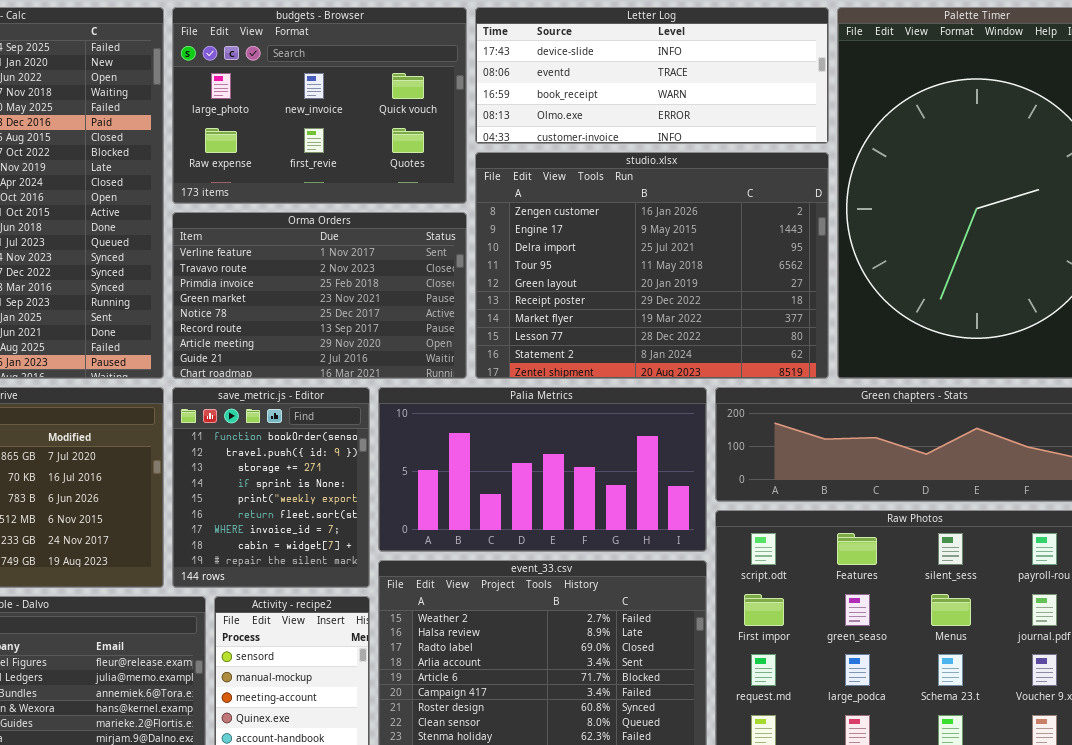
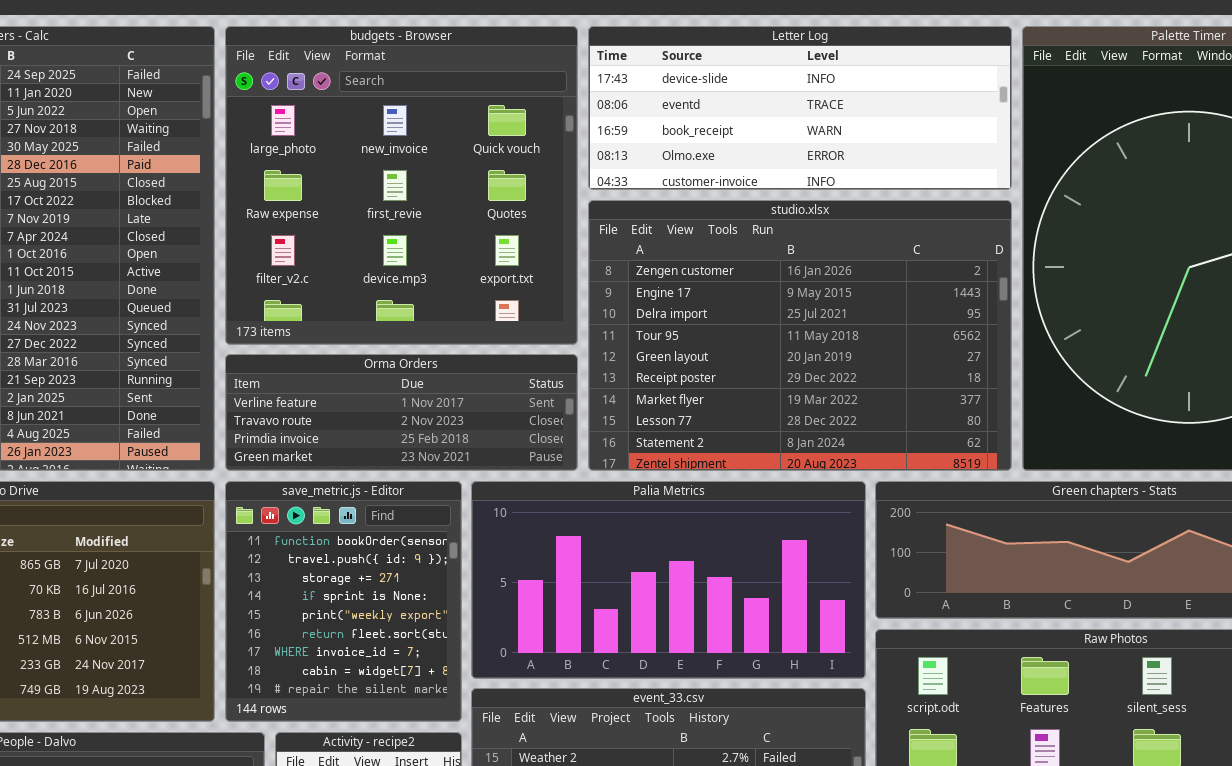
budgets - Browser: [172,7,467,204] -> [225,26,578,345], resized
Orma Orders: [172,212,467,379] -> [225,354,578,471], resized

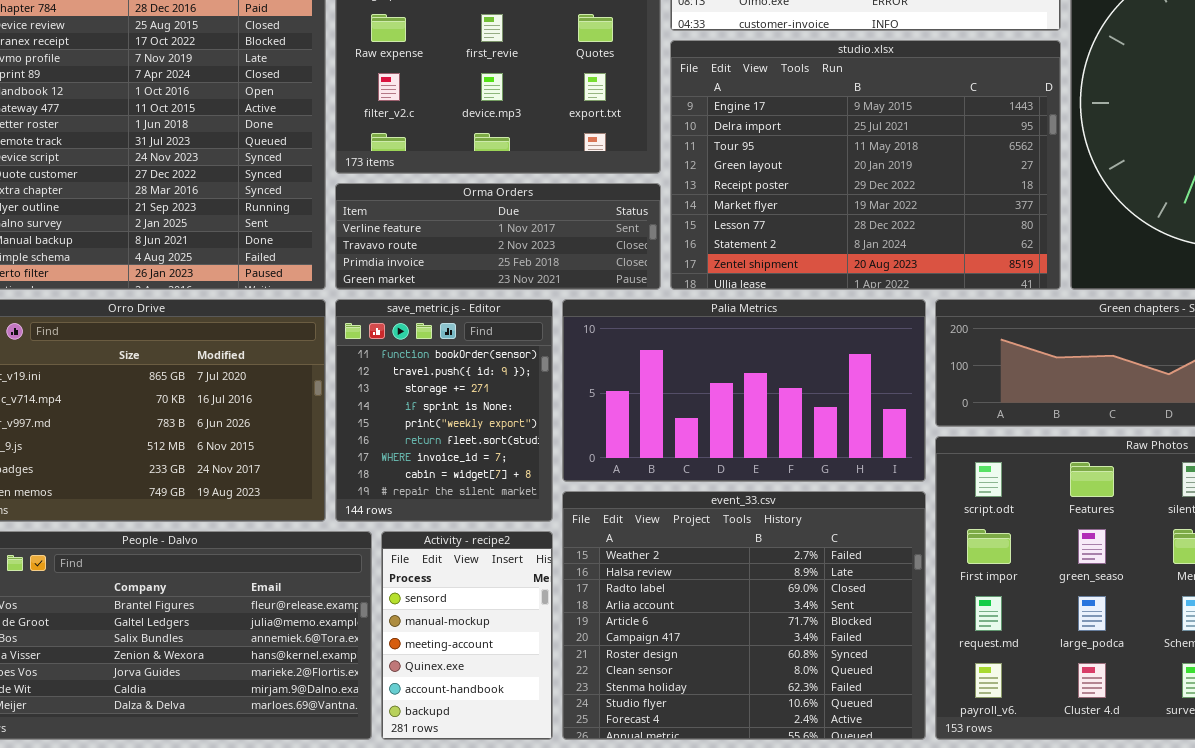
studio.xlsx: [588,200,1012,471] -> [670,40,1061,290], scrolled down 1 row

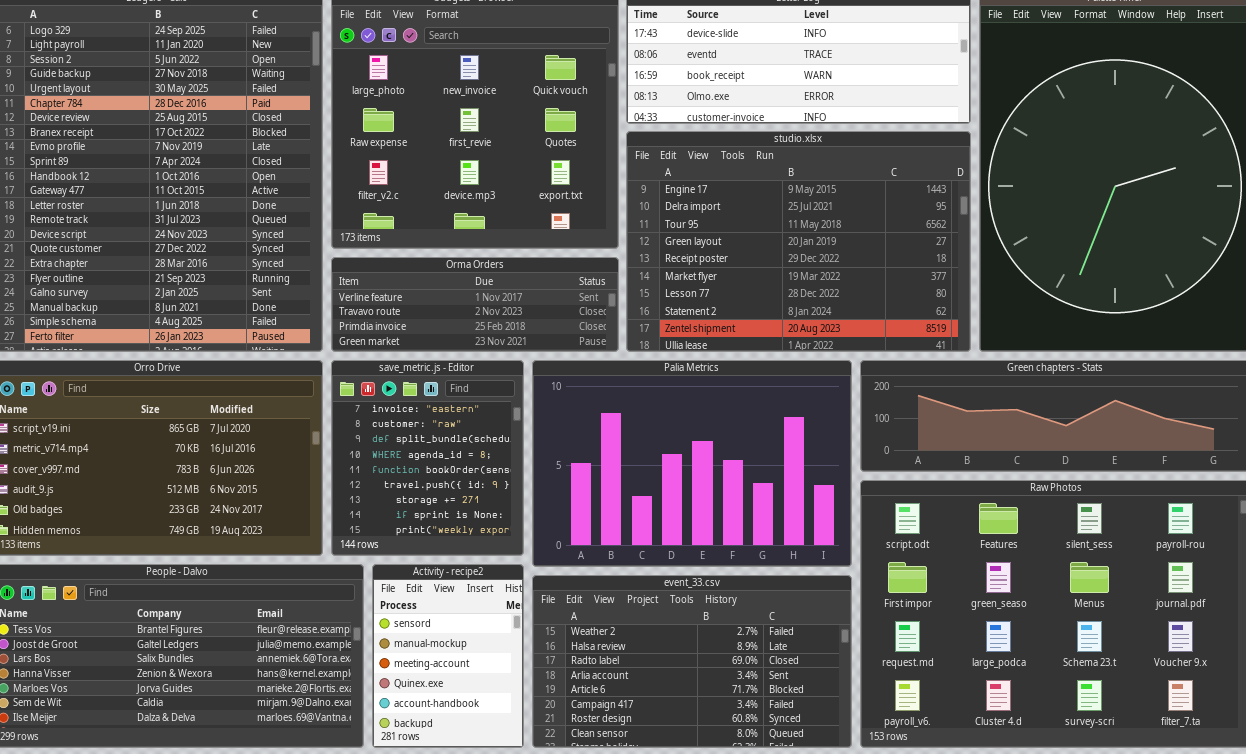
save_metric.js - Editor: [335,299,553,522] -> [331,360,524,556], scrolled up 4 rows
Palia Metrics: [562,299,926,482] -> [532,360,852,567], resized
event_33.csv: [562,491,926,740] -> [532,575,852,748], resized

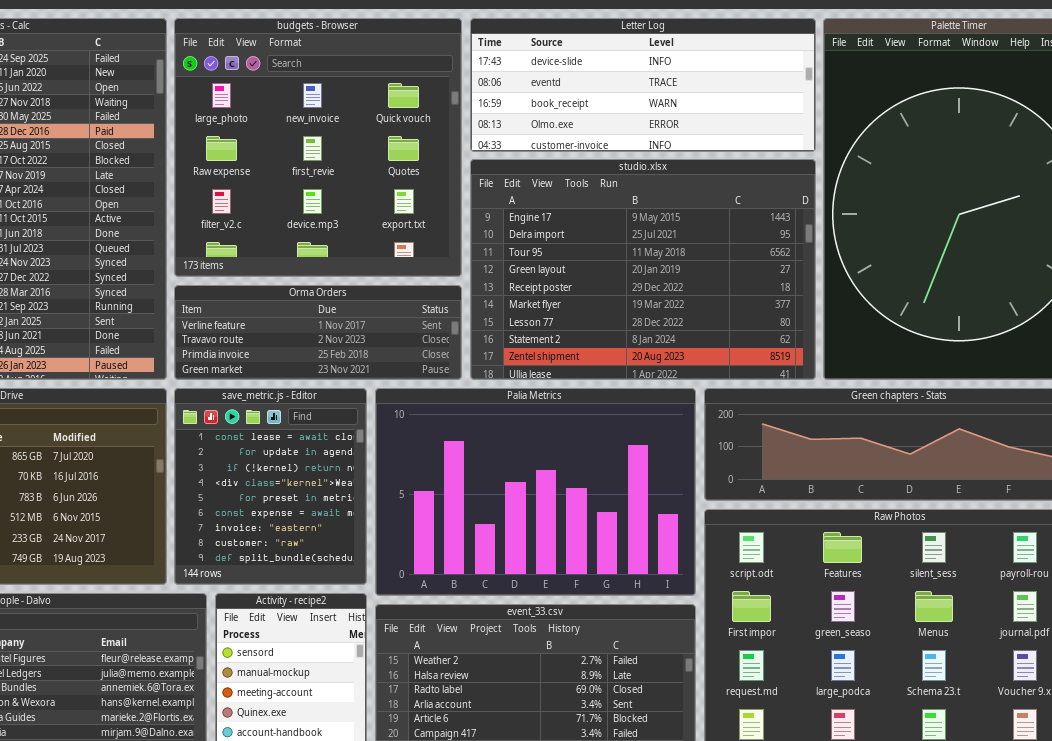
save_metric.js - Editor: [331,360,524,556] -> [174,388,367,585], scrolled up 6 rows

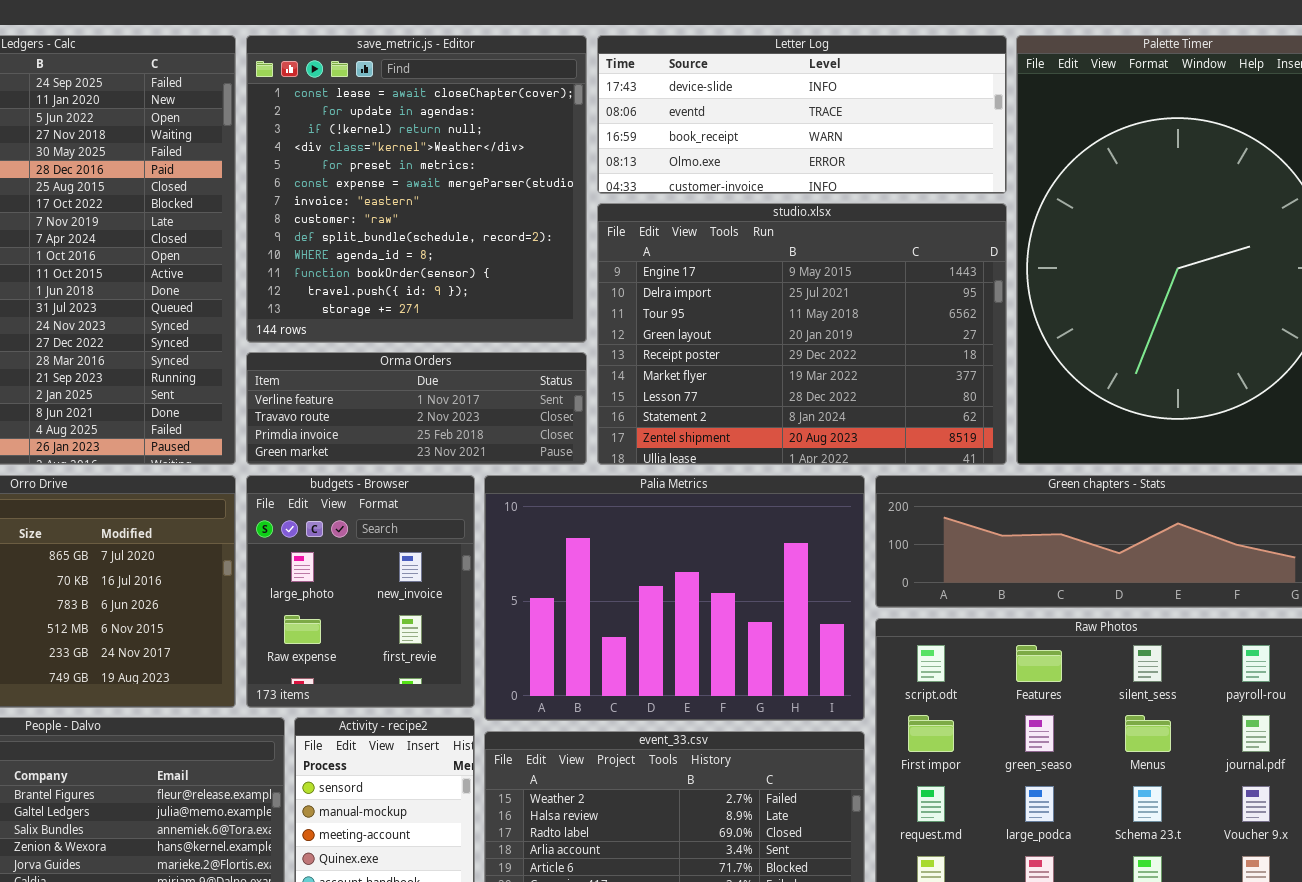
budgets - Browser: [174,18,462,277] -> [246,475,475,708], moved, resized
save_metric.js - Editor: [174,388,367,585] -> [246,35,587,343], moved, resized

